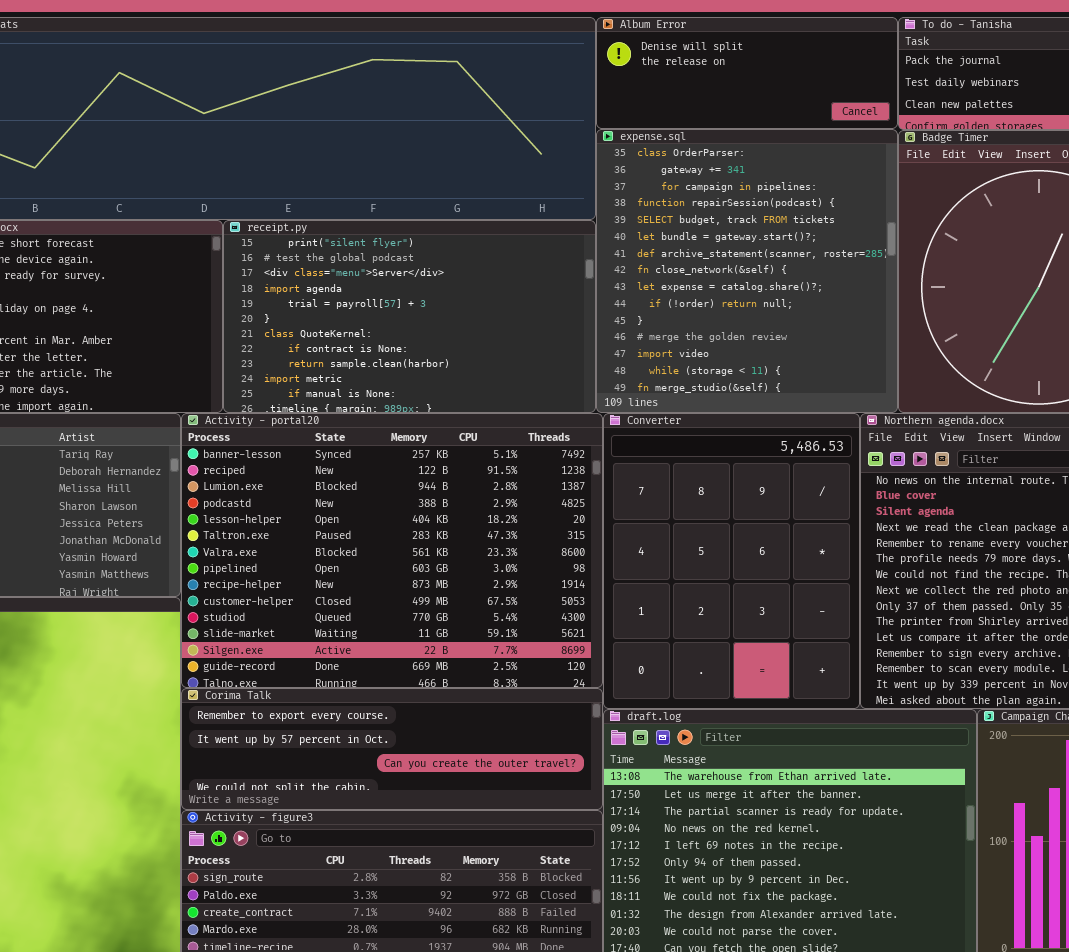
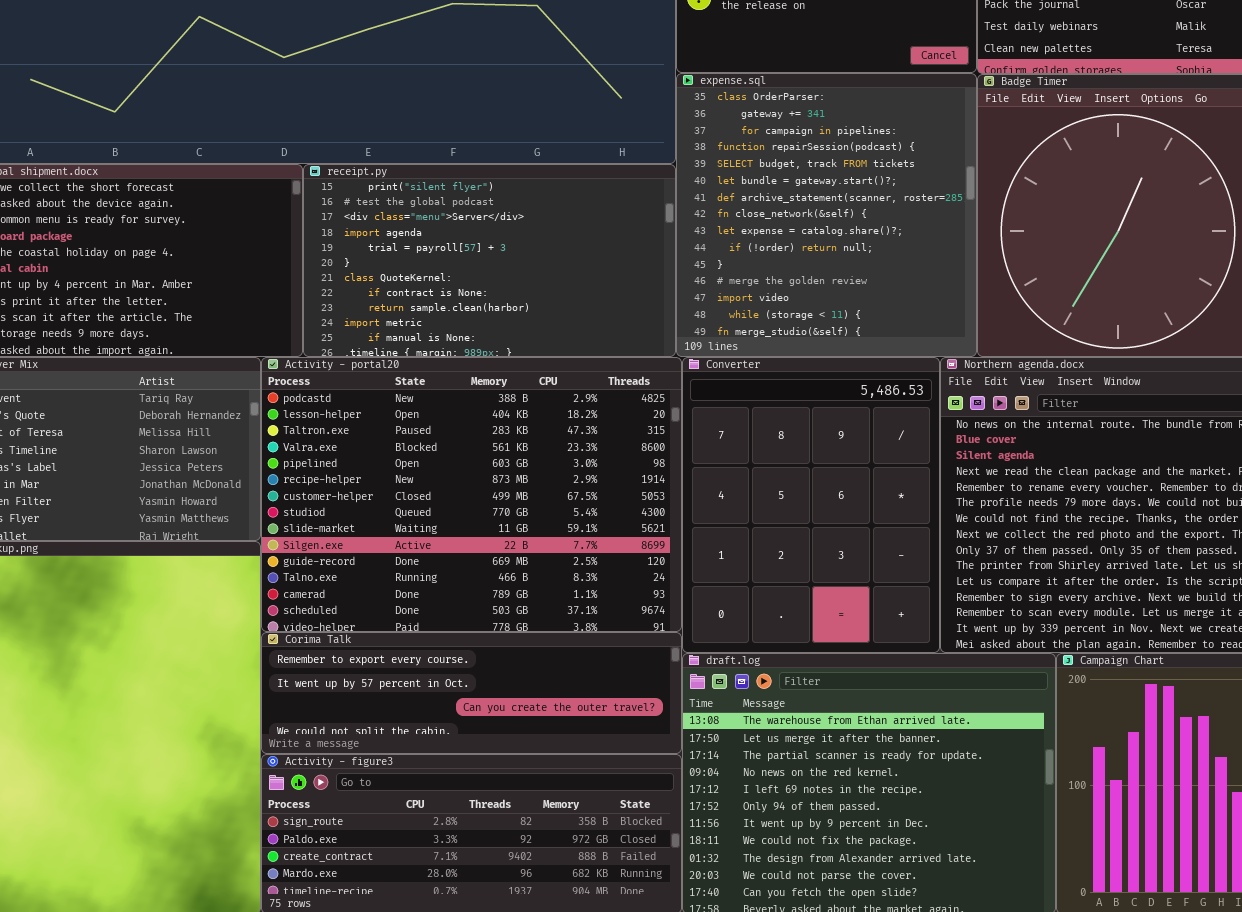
Activity - portal20: [181,413,603,688] -> [261,357,682,632], scrolled down 3 rows

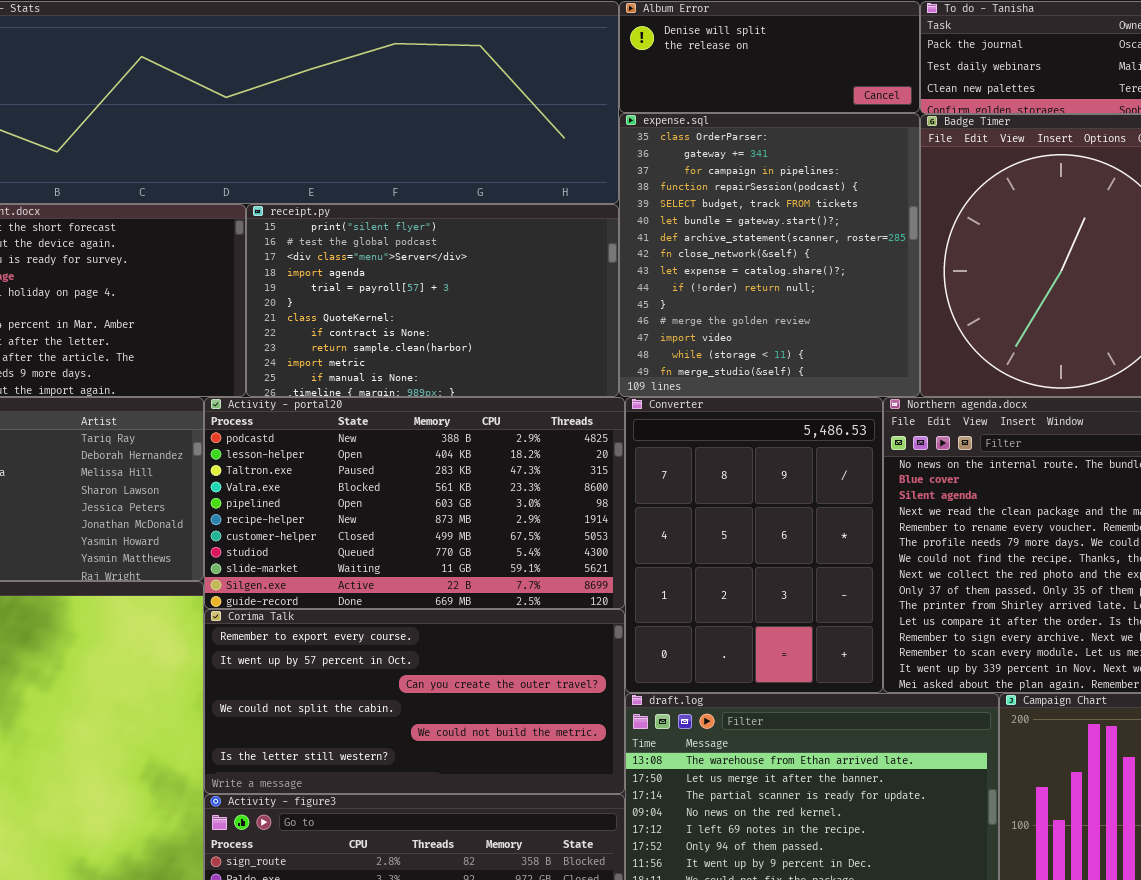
Activity - portal20: [261,357,682,632] -> [204,397,625,609], resized
Corima Talk: [261,632,682,754] -> [204,609,625,794], resized

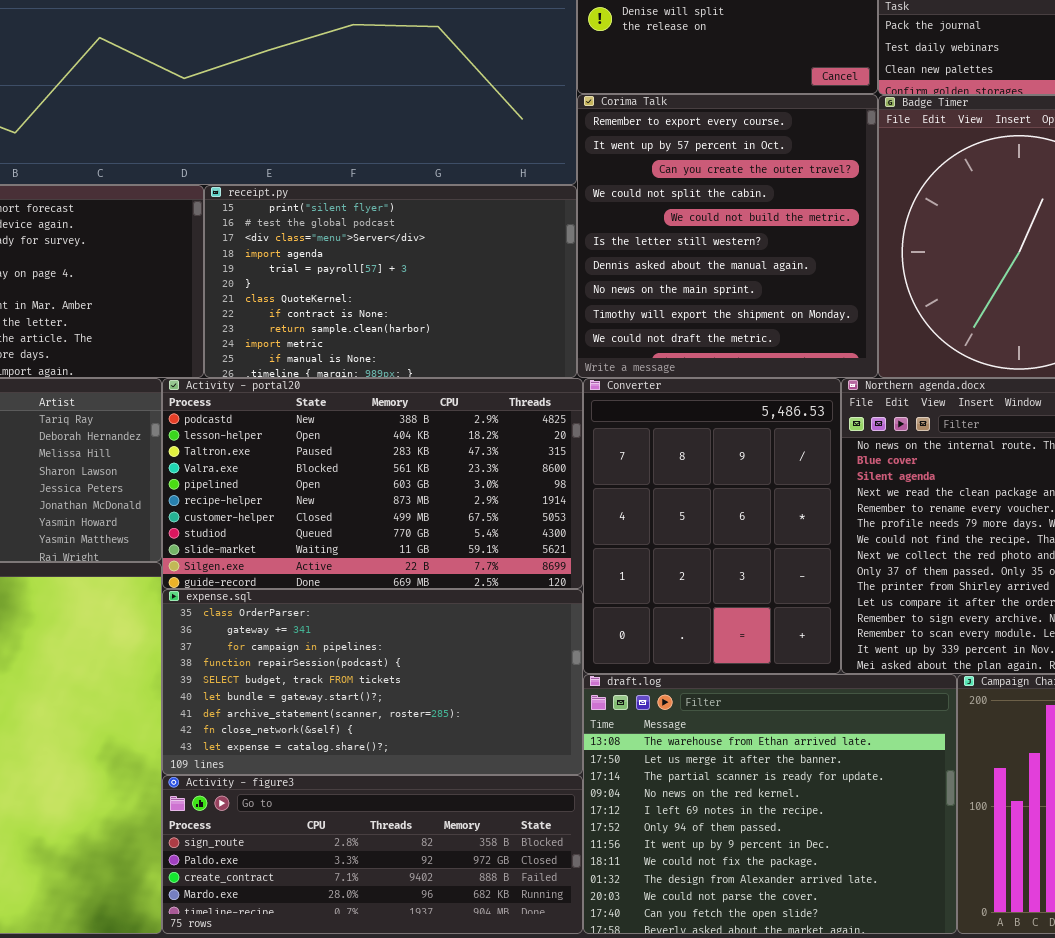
expense.sql: [619,113,920,397] -> [162,589,583,775], moved, resized
Corima Talk: [204,609,625,794] -> [577,94,878,378], moved, resized

